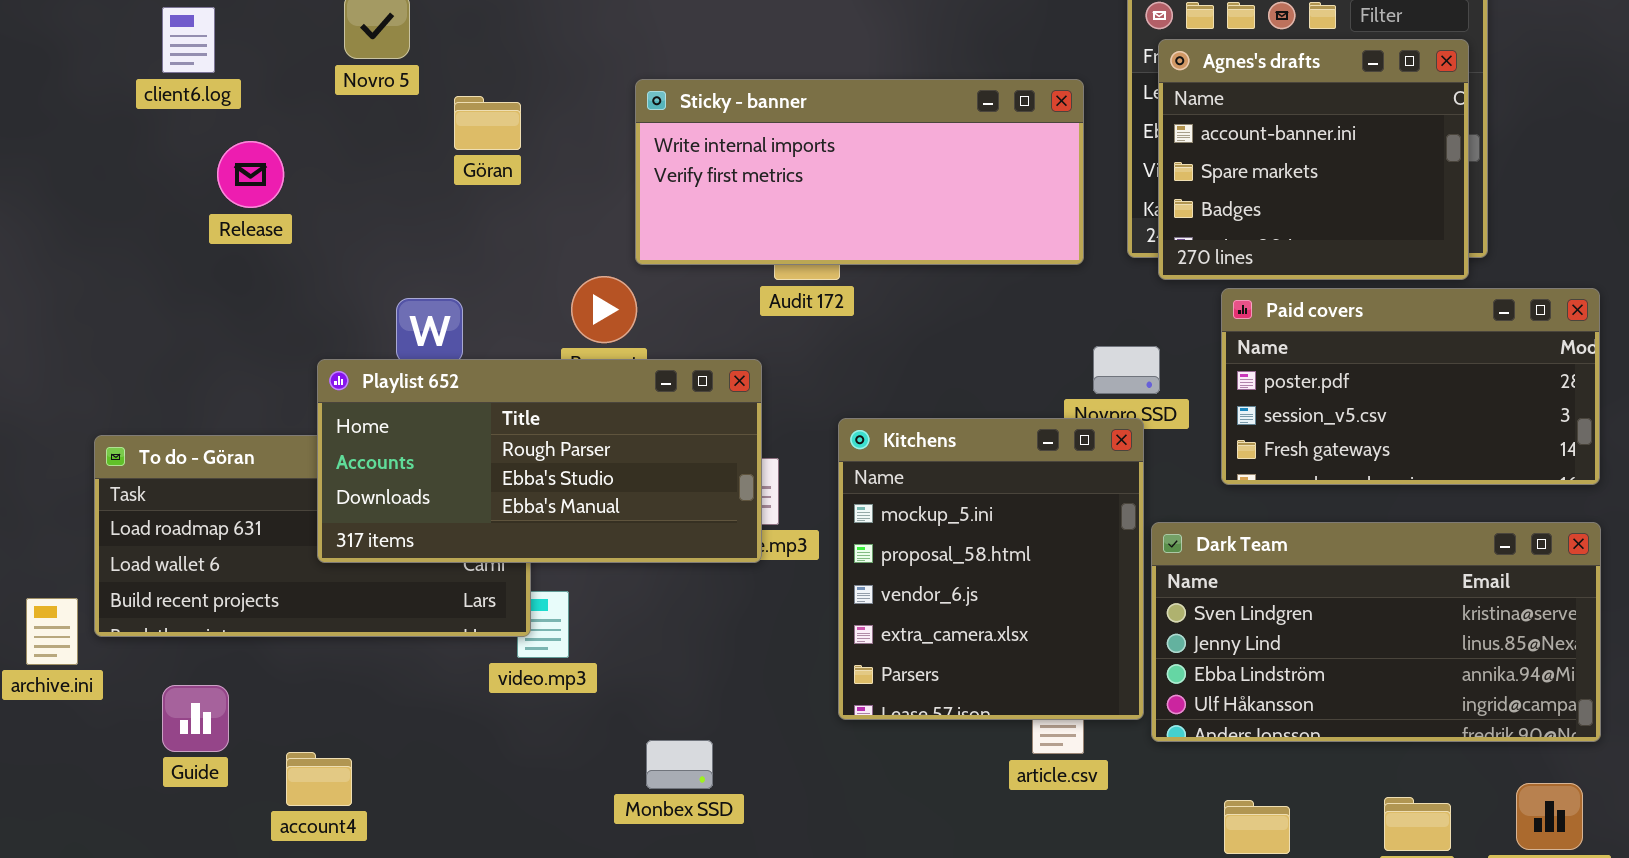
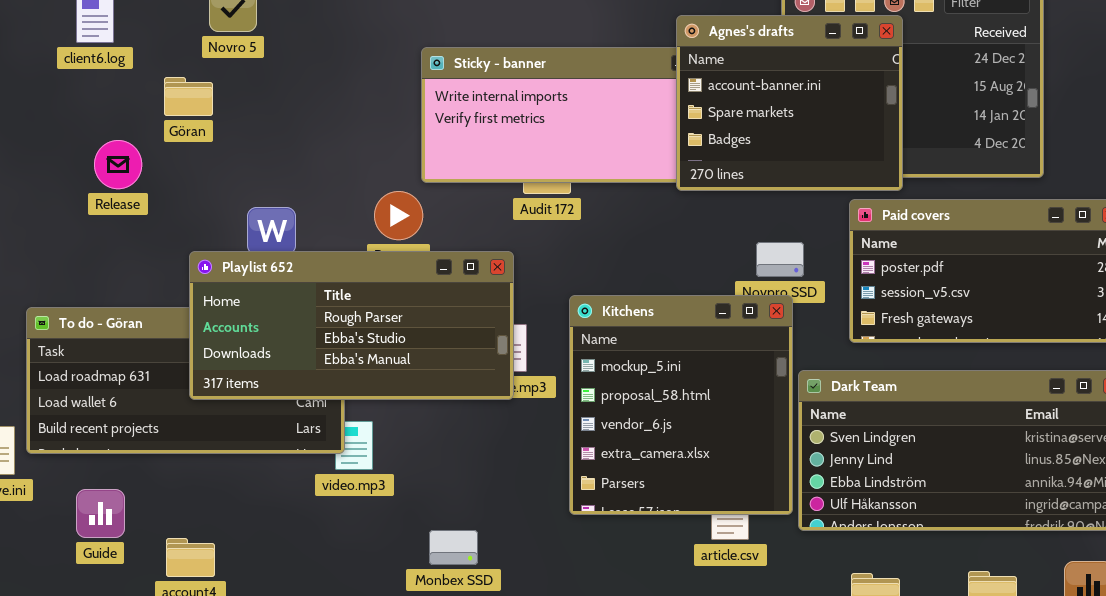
Agnes's drafts: [1158,39,1469,280] -> [676,15,903,191], moved
Göran: [454,96,521,150] -> [164,77,213,116], moved
Release: [217,141,284,208] -> [94,140,142,189], moved

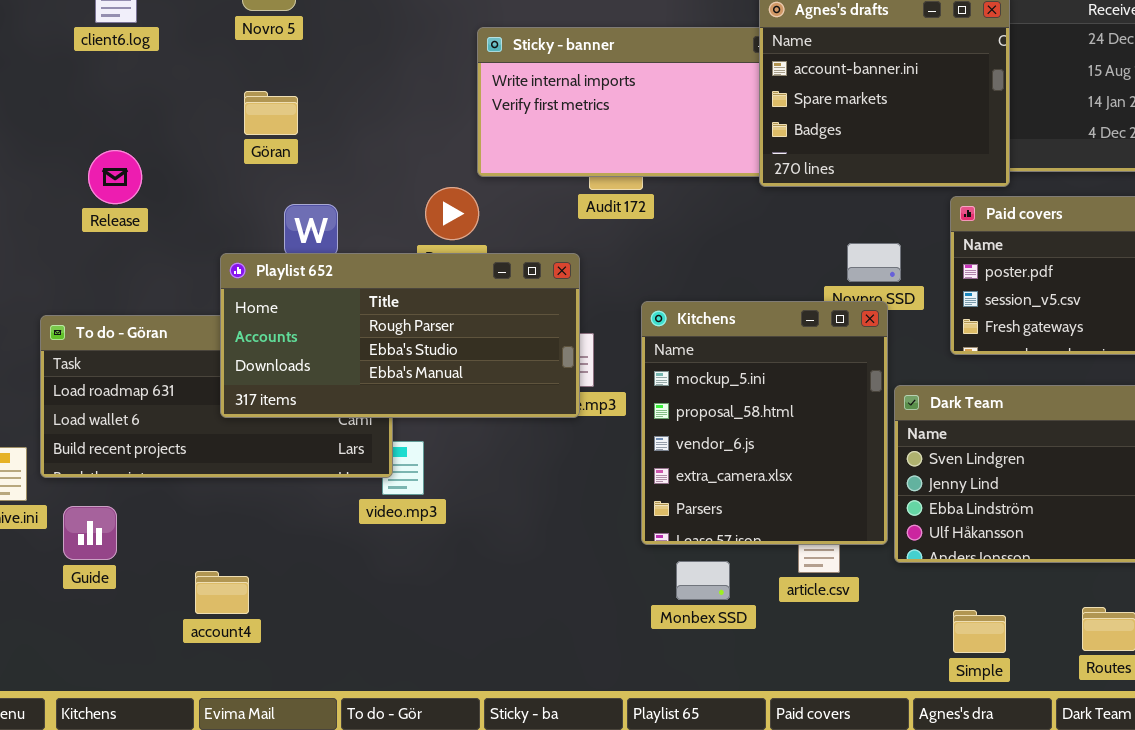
Göran: [164,77,213,116] -> [244,91,298,135], moved
Release: [94,140,142,189] -> [88,150,142,204], moved
Guide: [76,489,125,538] -> [63,506,117,560], moved
Monbex SSD: [429,530,478,565] -> [676,561,730,600], moved

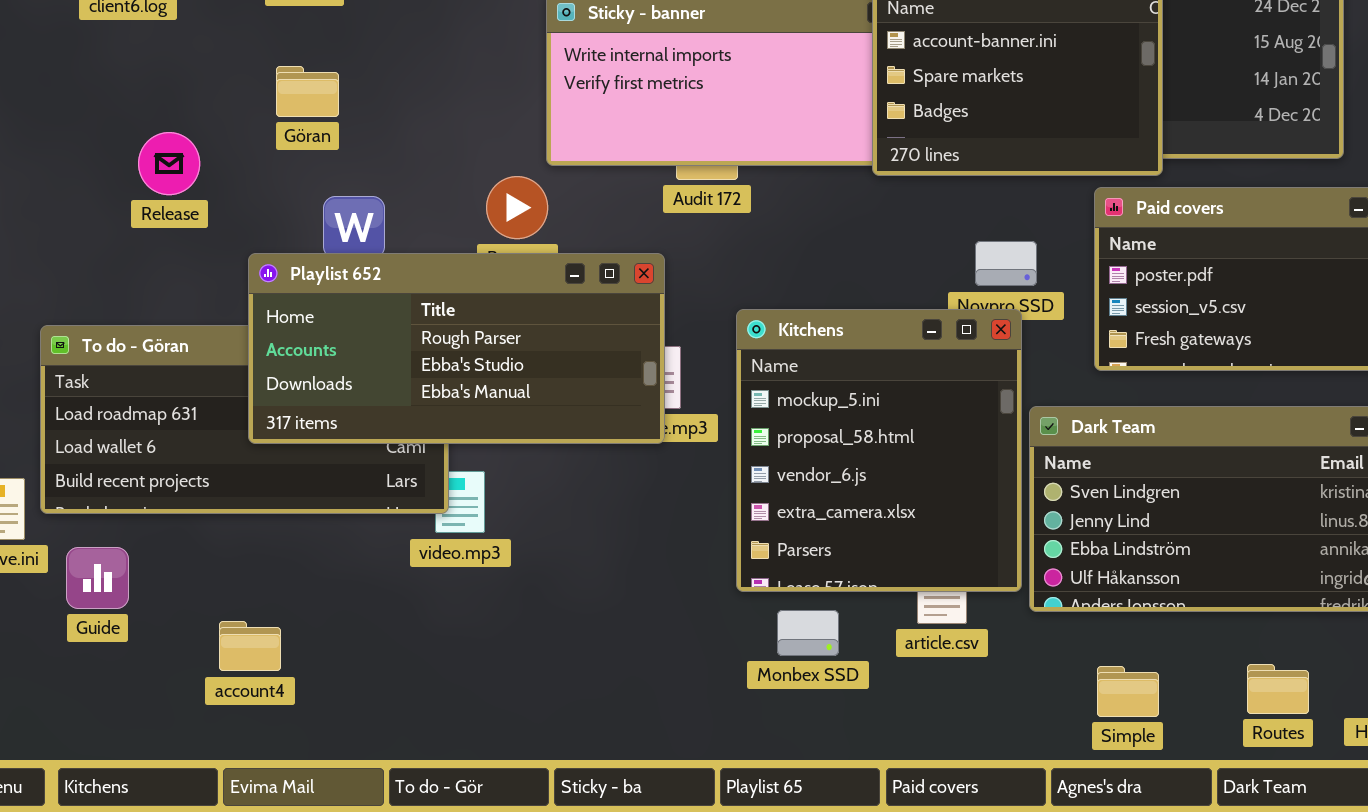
Release: [88,150,142,204] -> [138,132,200,195], moved

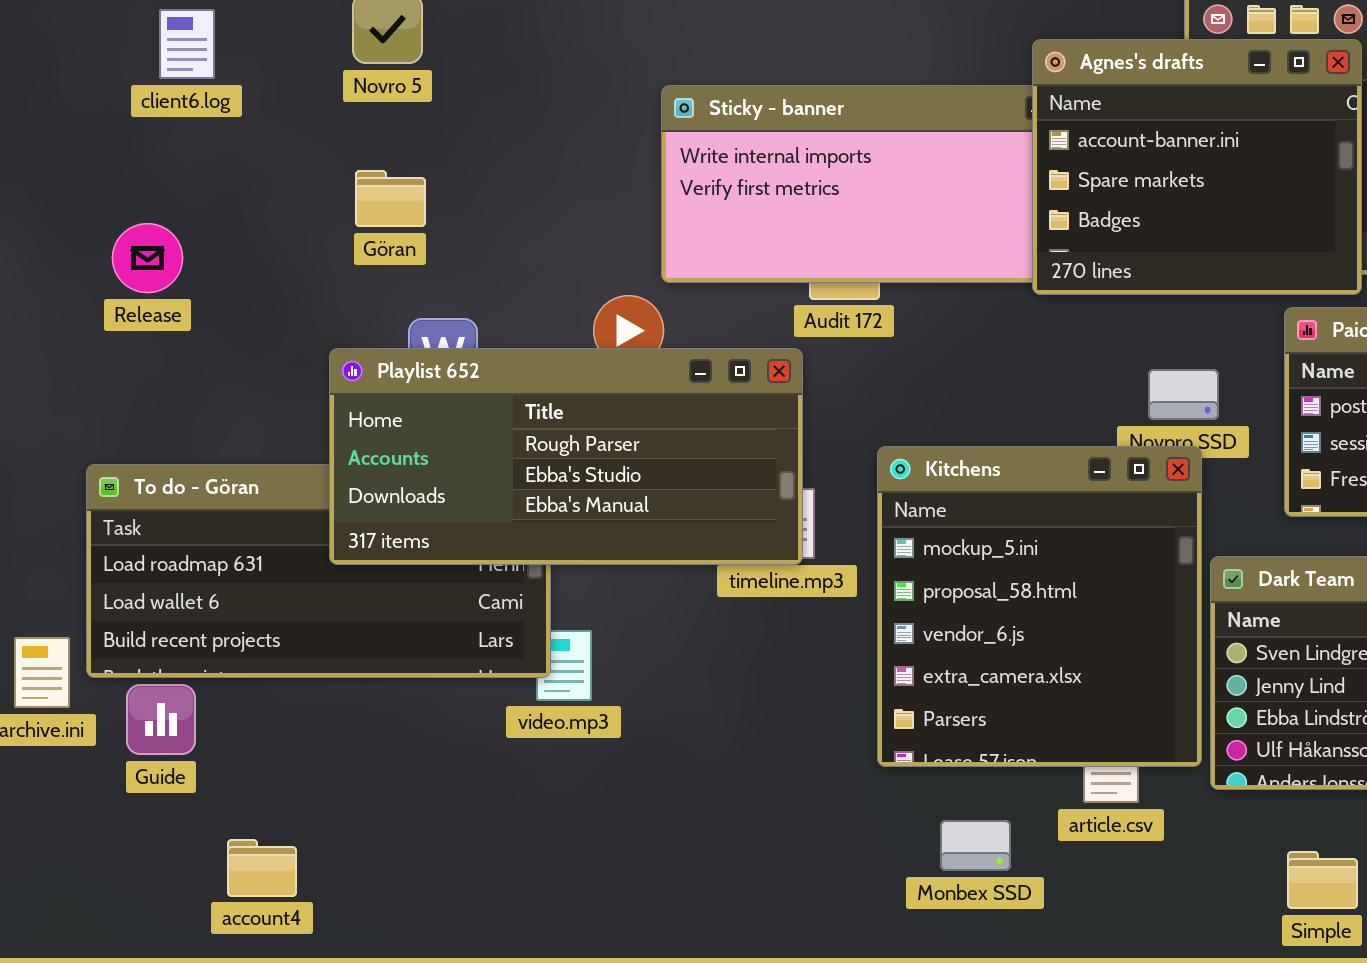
Release: [138,132,200,195] -> [112,223,183,293], moved
Playlist 652: [248,253,665,444] -> [329,348,803,565], moved
Guide: [66,547,129,609] -> [126,684,196,755], moved
Monbex SSD: [777,610,839,656] -> [940,820,1011,871], moved
account4: [219,621,281,671] -> [227,839,297,897], moved

